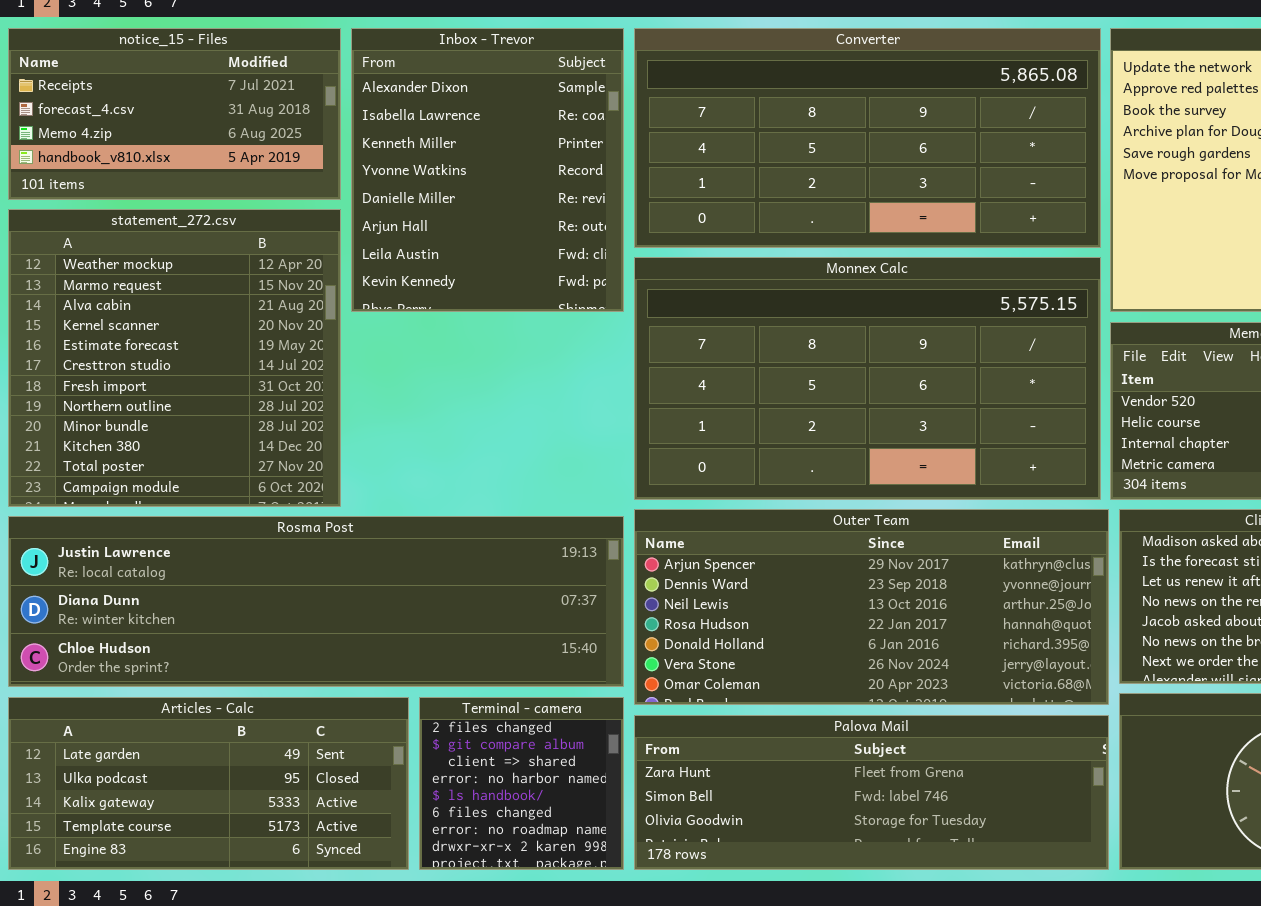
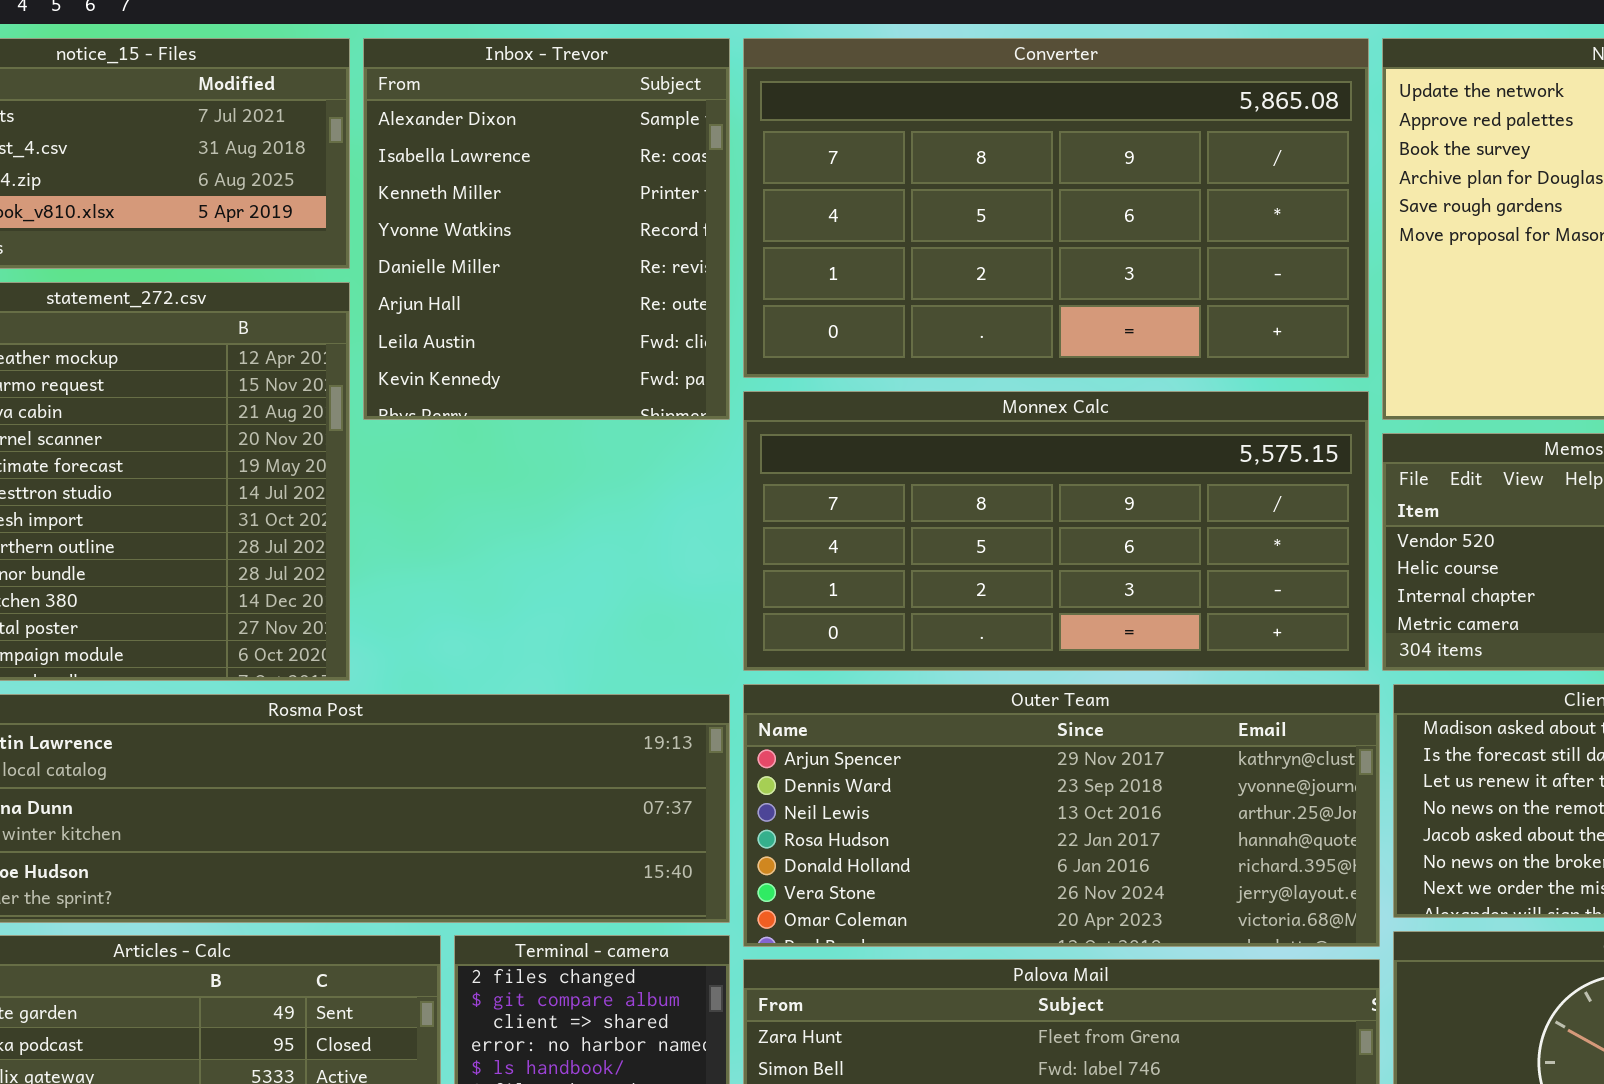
Converter: [634,28,1101,248] -> [743,38,1369,378], resized
Monnex Calc: [634,257,1101,500] -> [743,391,1369,671], resized

